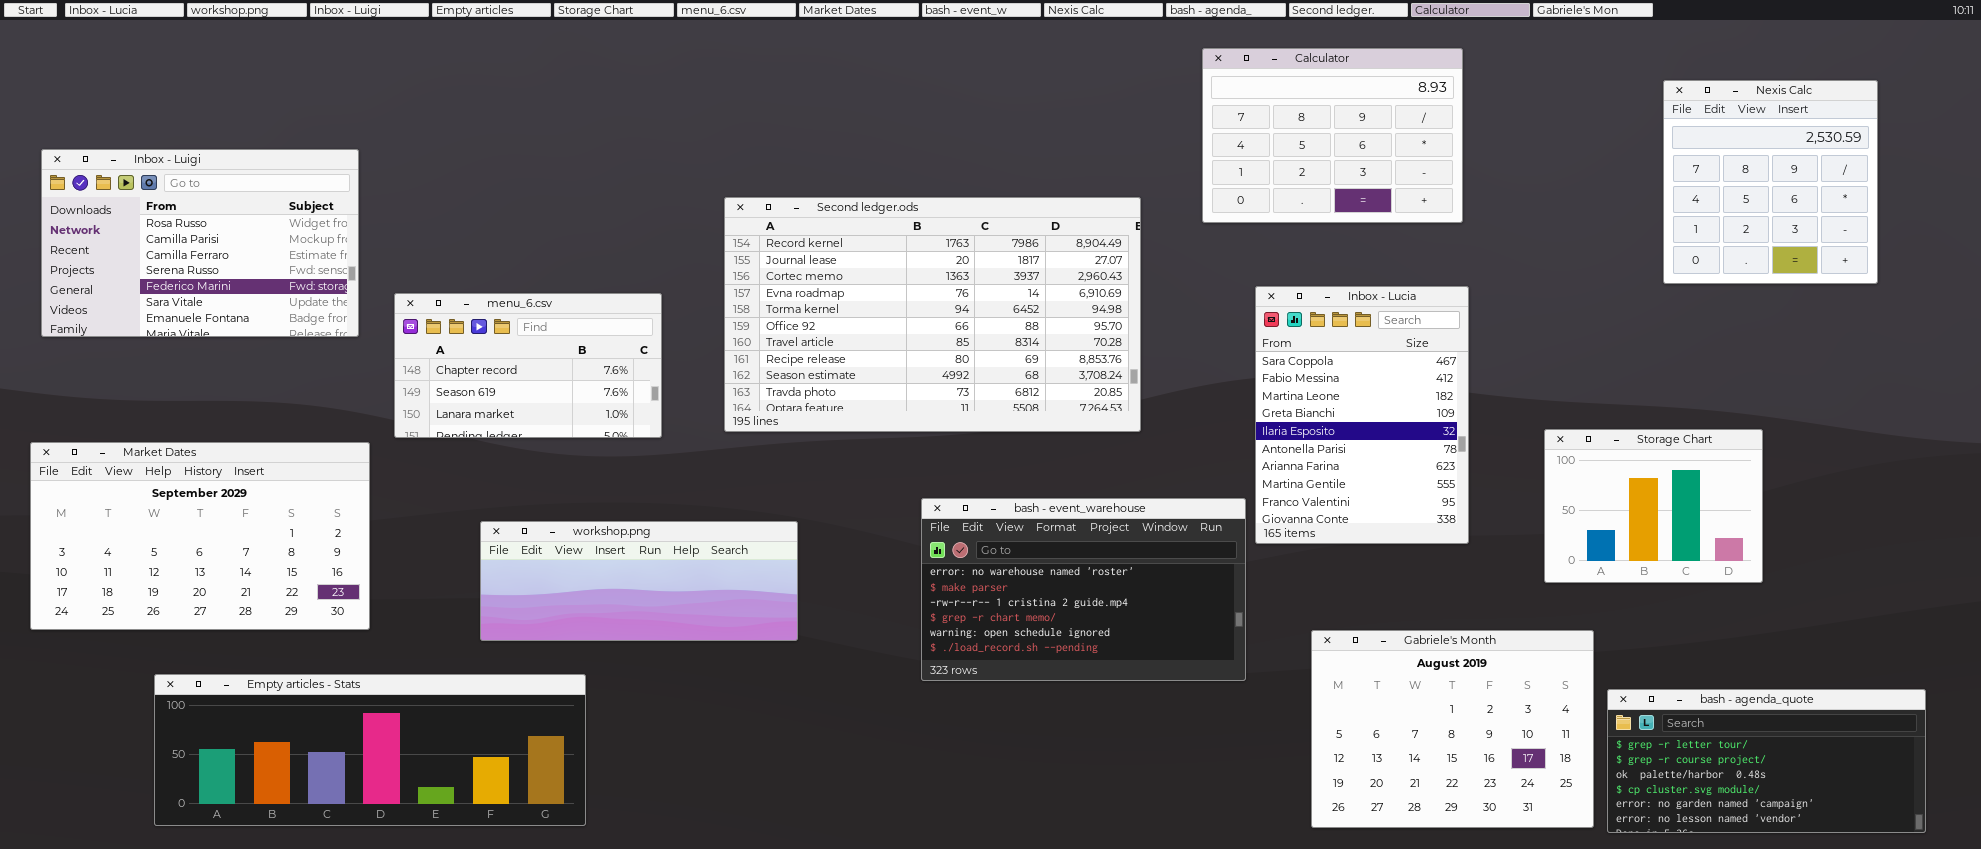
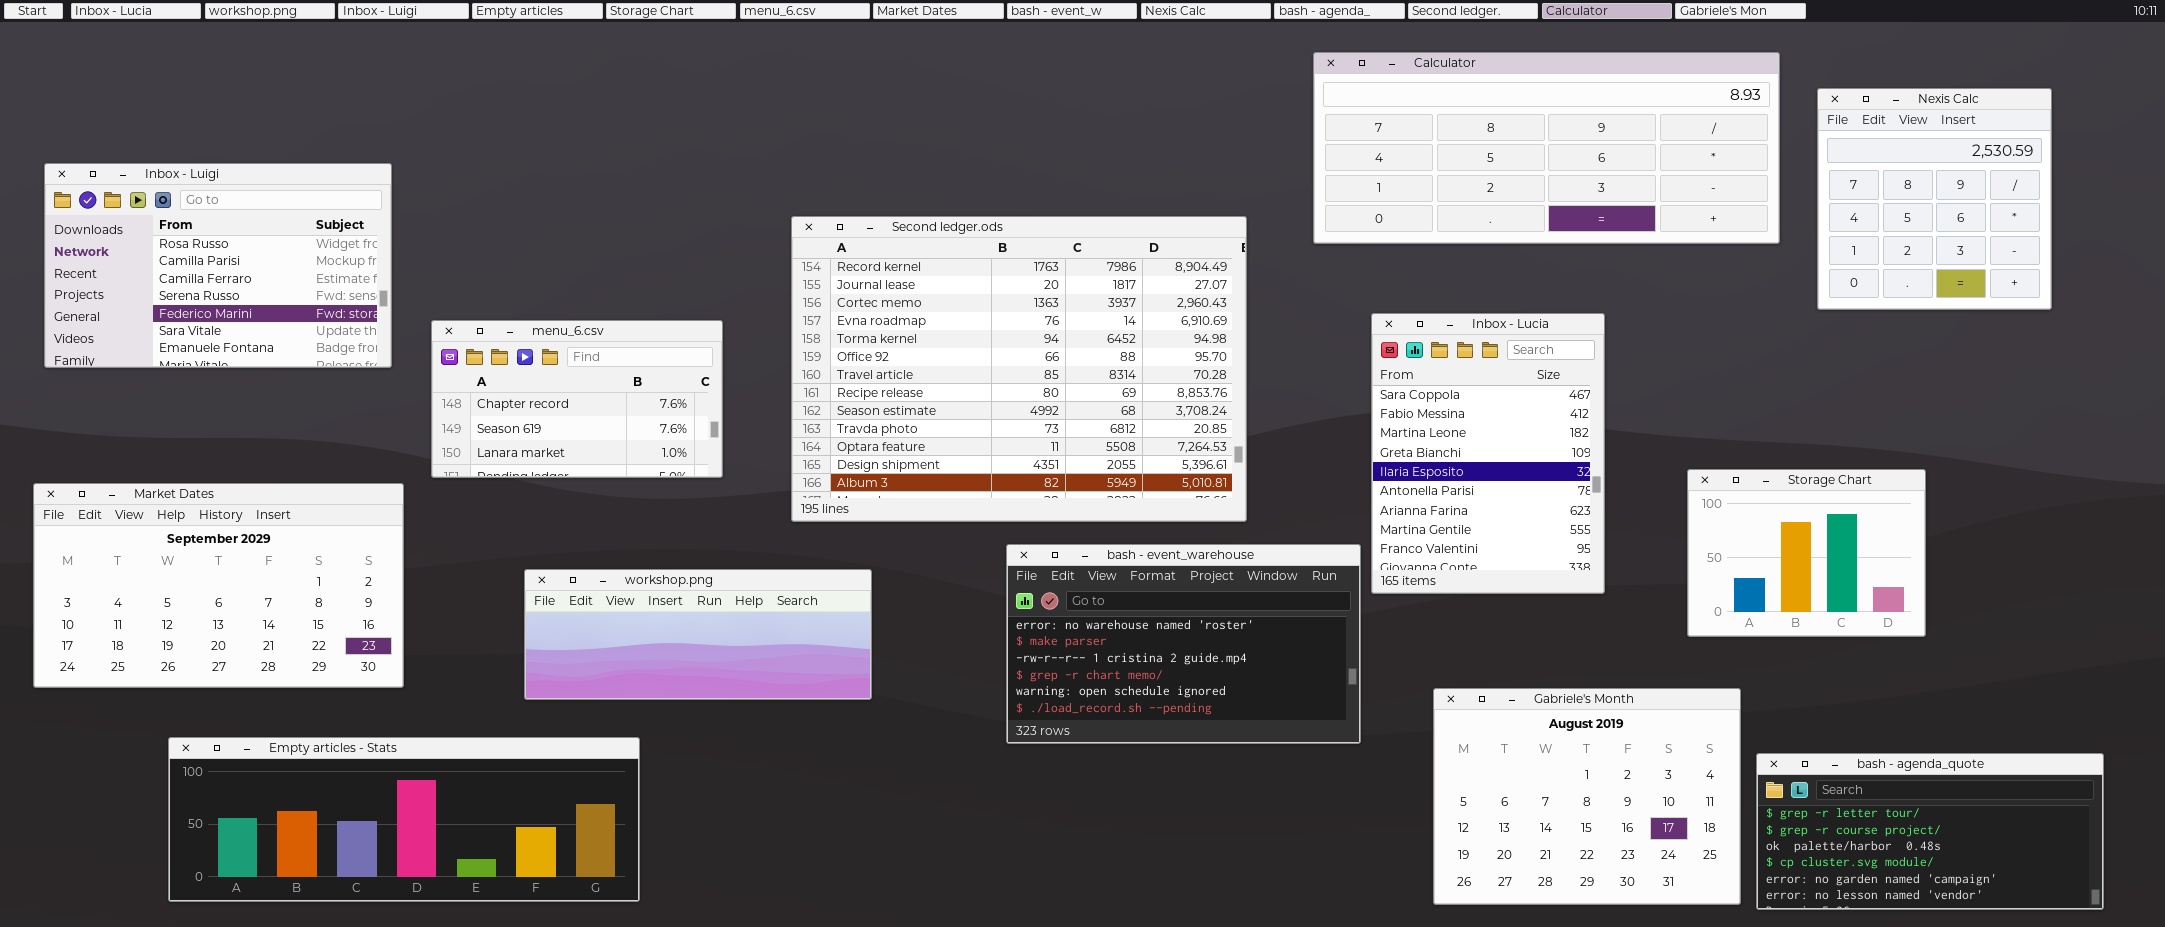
Calculator: [1202,48,1463,223] -> [1313,52,1780,244], resized
Second ledger.ods: [724,197,1141,432] -> [791,216,1247,522], resized

